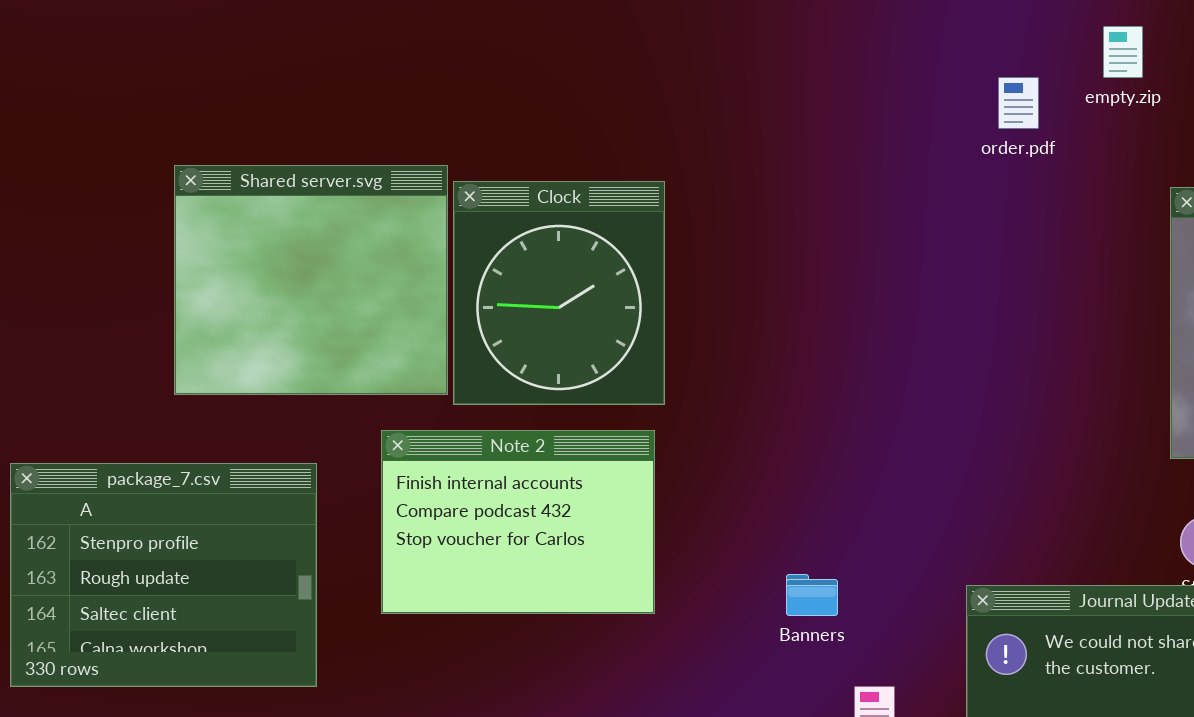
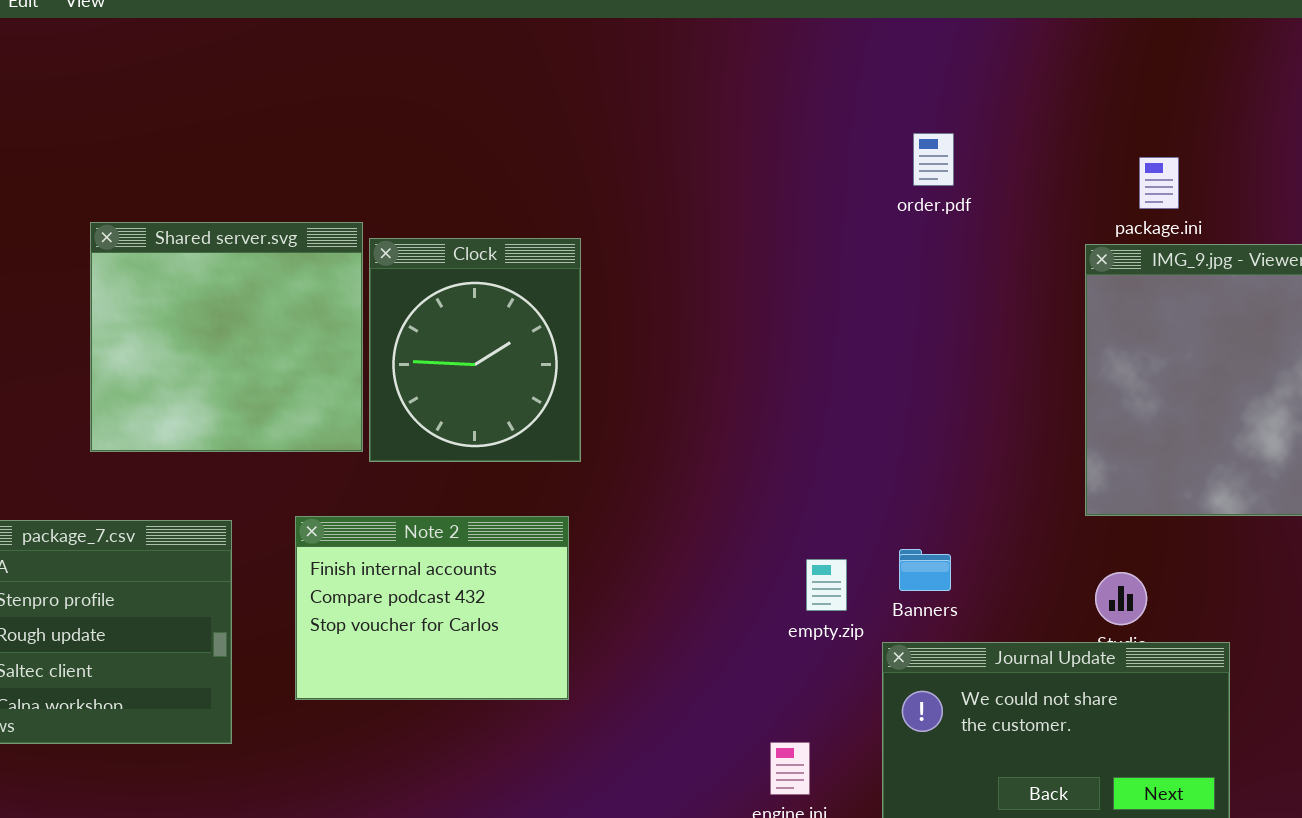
empty.zip: [1103,26,1143,78] -> [806,559,847,611], moved
Note 2: [381,430,655,614] -> [295,516,569,700], moved
Banners: [786,574,838,616] -> [899,549,951,591], moved

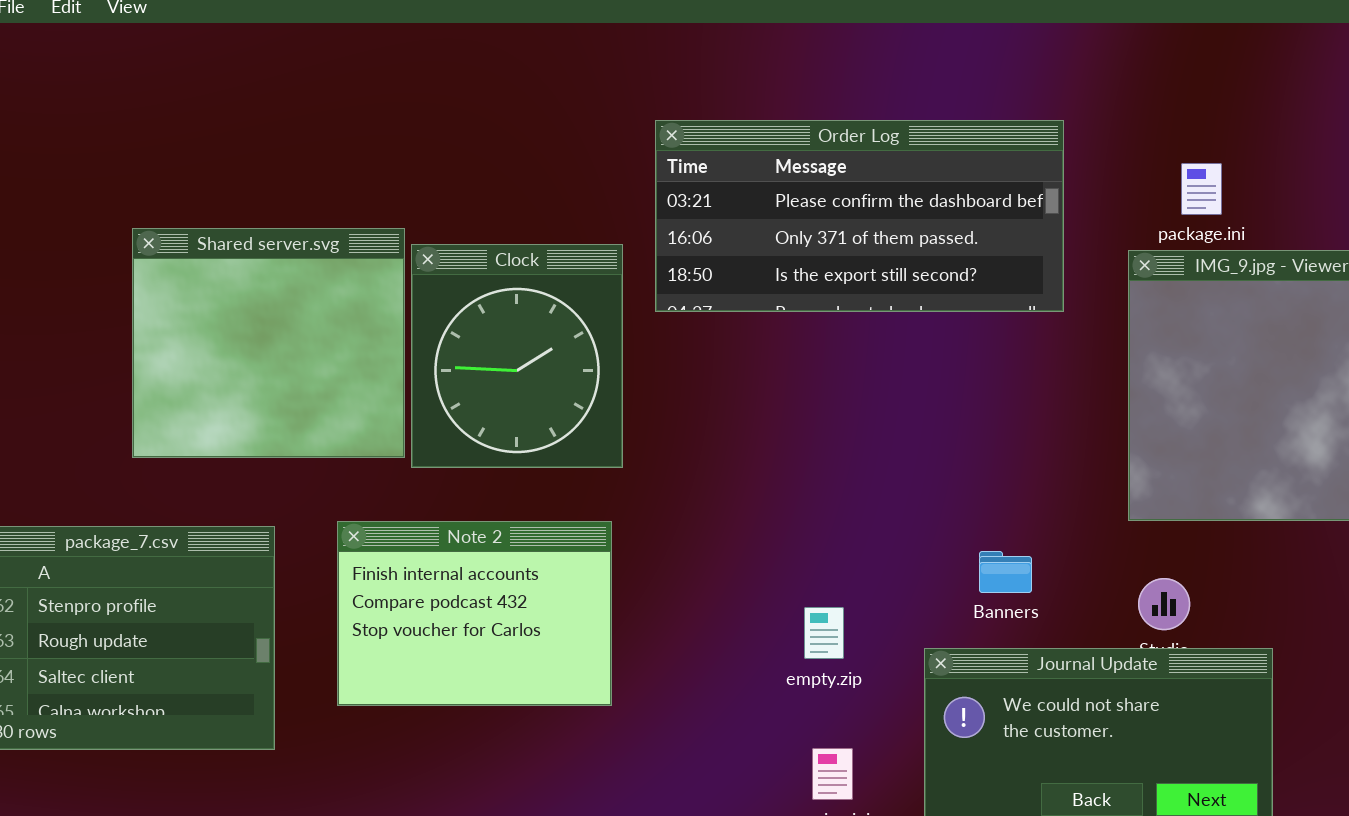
Order Log: none -> [655,120,1064,312], opened
Banners: [899,549,951,591] -> [979,551,1032,593], moved
empty.zip: [806,559,847,611] -> [804,607,844,659], moved

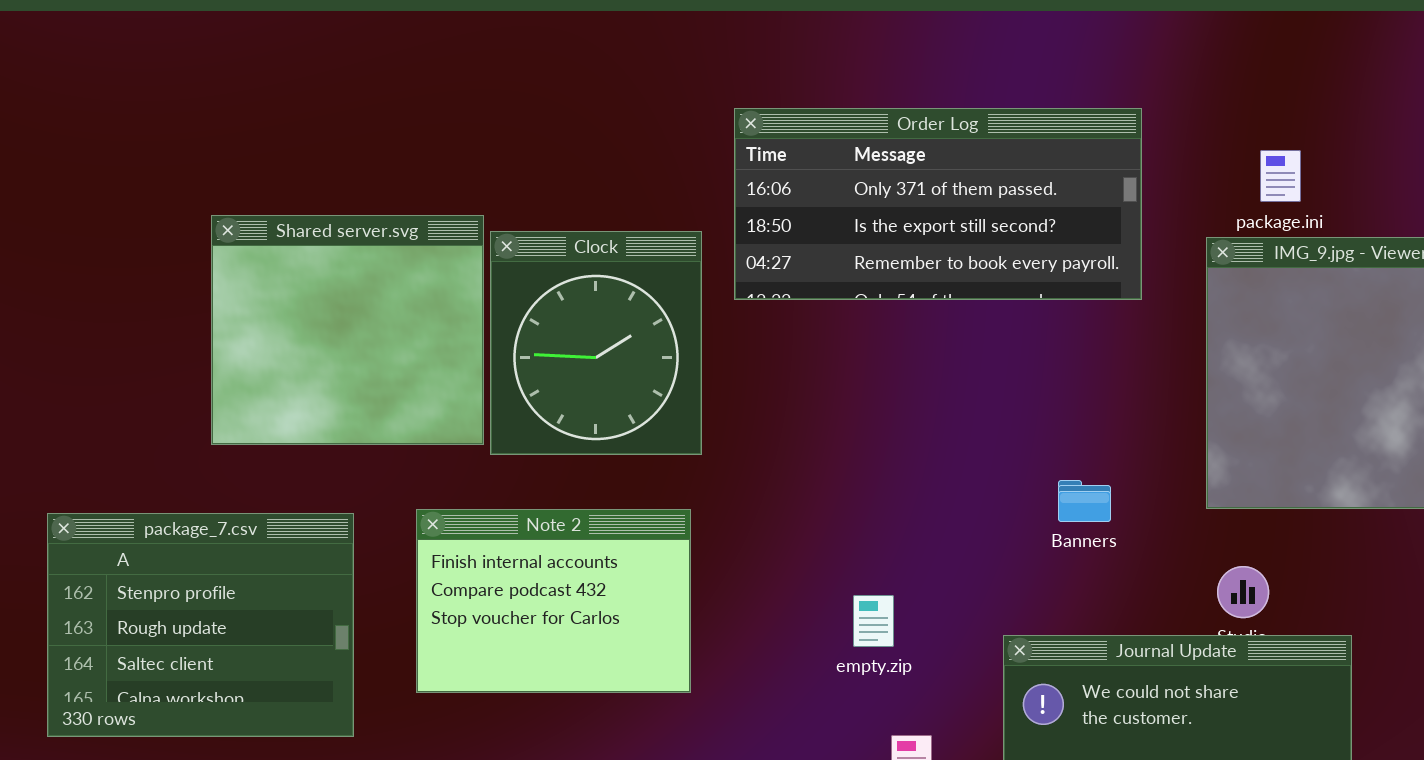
Order Log: [655,120,1064,312] -> [734,108,1142,300], scrolled down 1 row
Banners: [979,551,1032,593] -> [1058,480,1111,522], moved
empty.zip: [804,607,844,659] -> [853,595,894,647], moved

